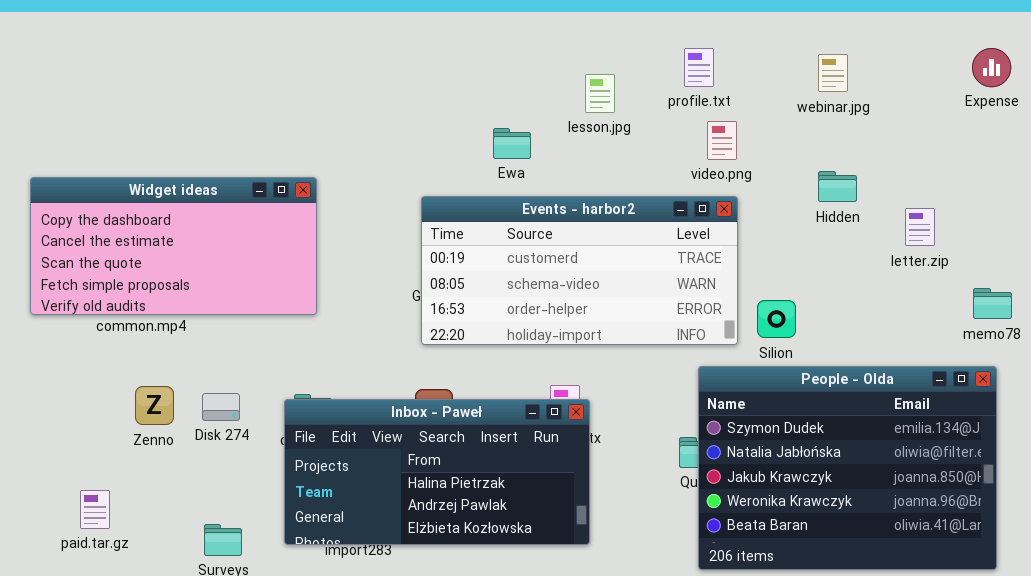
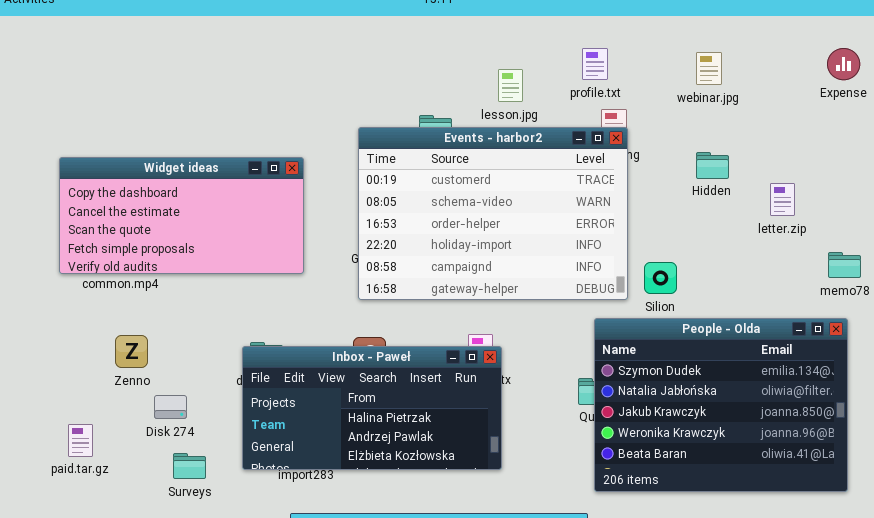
Widget ideas: [30,177,317,315] -> [59,157,304,274], moved
Events - harbor2: [421,196,738,345] -> [358,127,628,300], resized
Disk 274: [202,393,240,421] -> [154,395,187,419], moved

